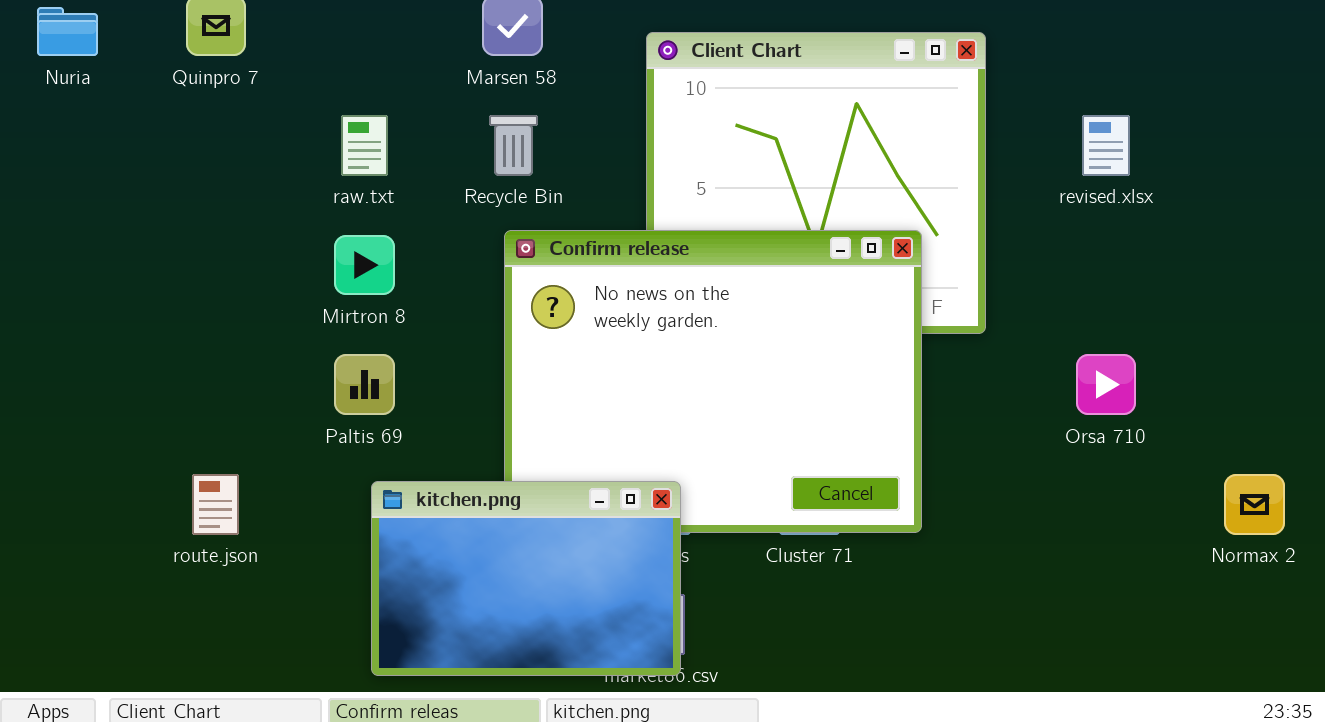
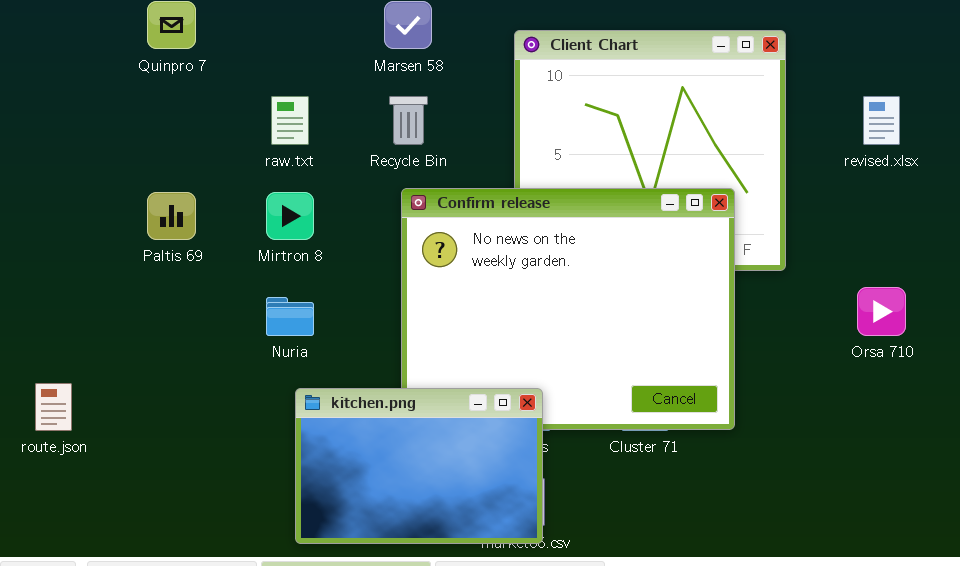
Nuria: [37,7,98,56] -> [266,297,314,336], moved
Paltis 69: [334,354,395,415] -> [147,192,196,240], moved
route.json: [192,474,239,535] -> [35,383,72,431], moved

